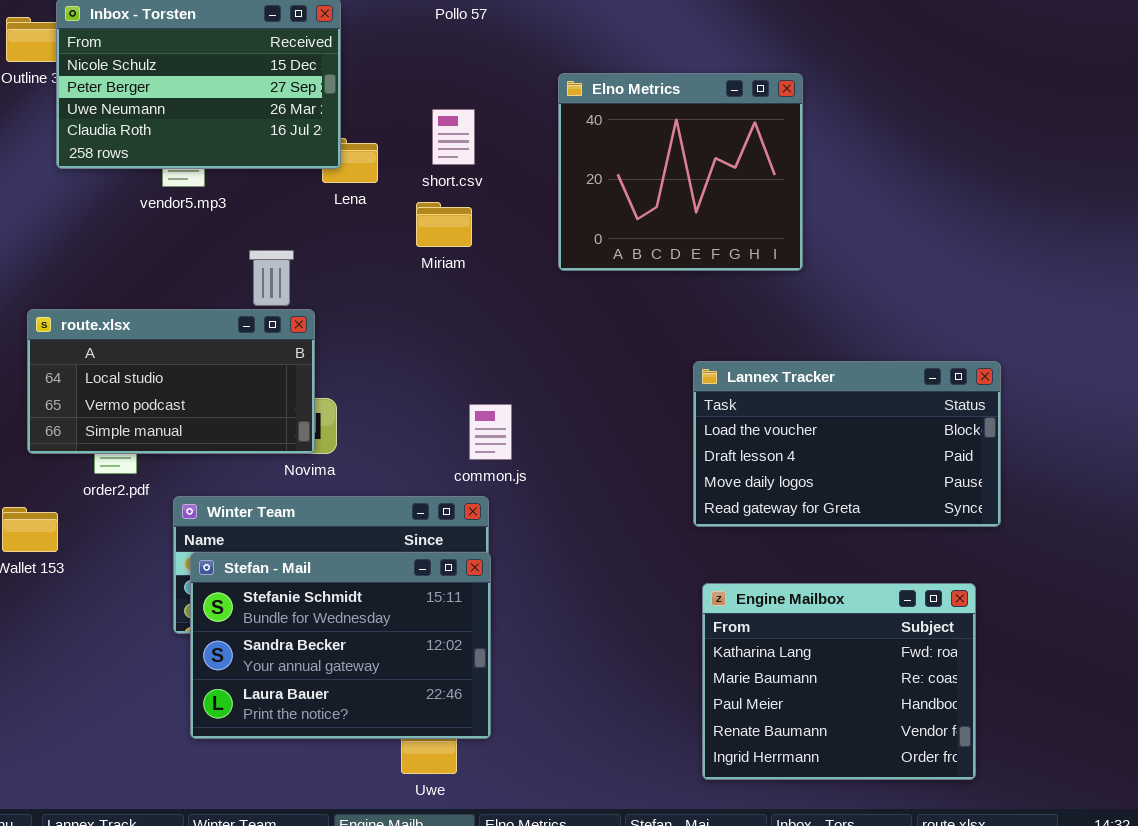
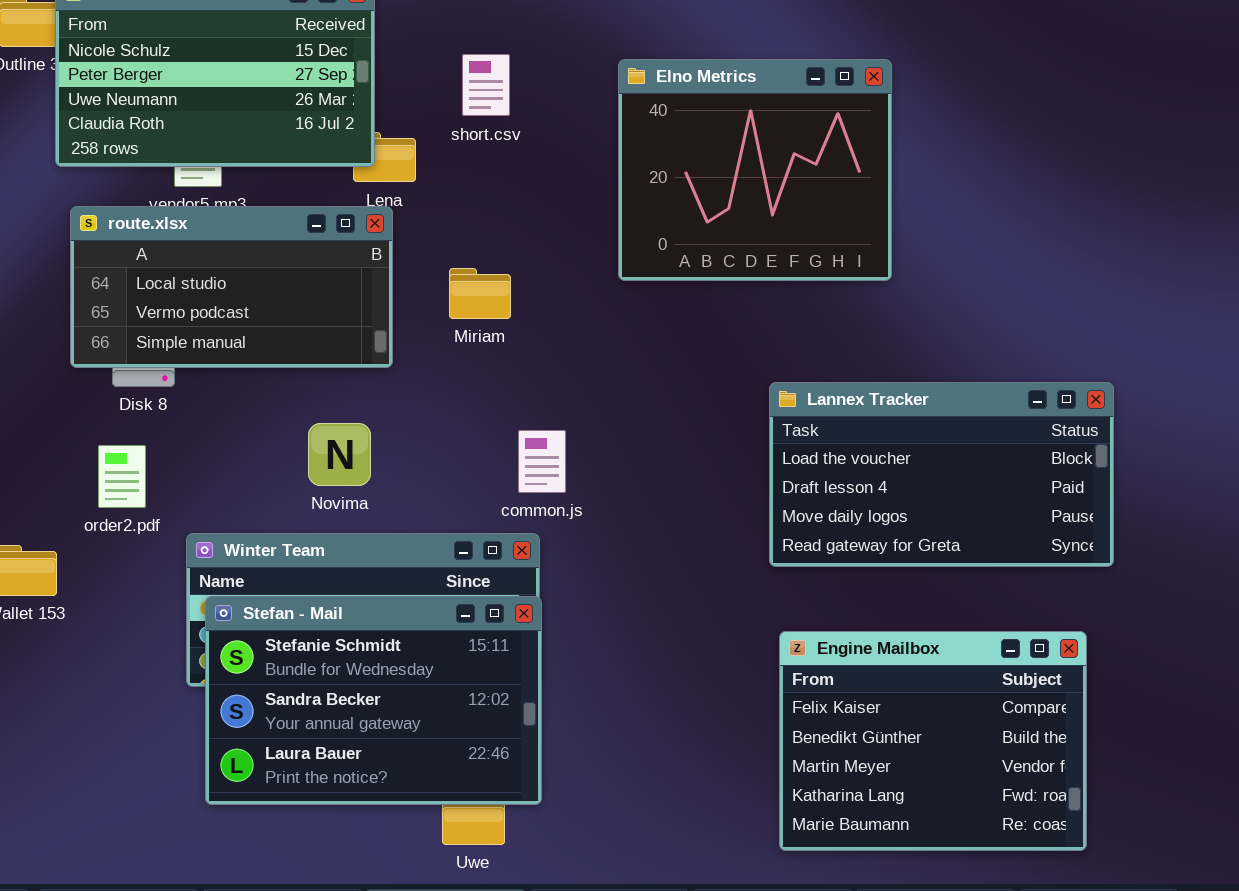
short.csv: [432,109,475,165] -> [462,54,510,116], moved
Miriam: [416,202,472,247] -> [449,268,511,319], moved
route.xlsx: [27,309,315,454] -> [70,206,393,368], moved
Engine Mailbox: [702,583,976,780] -> [779,631,1087,851], scrolled up 3 rows

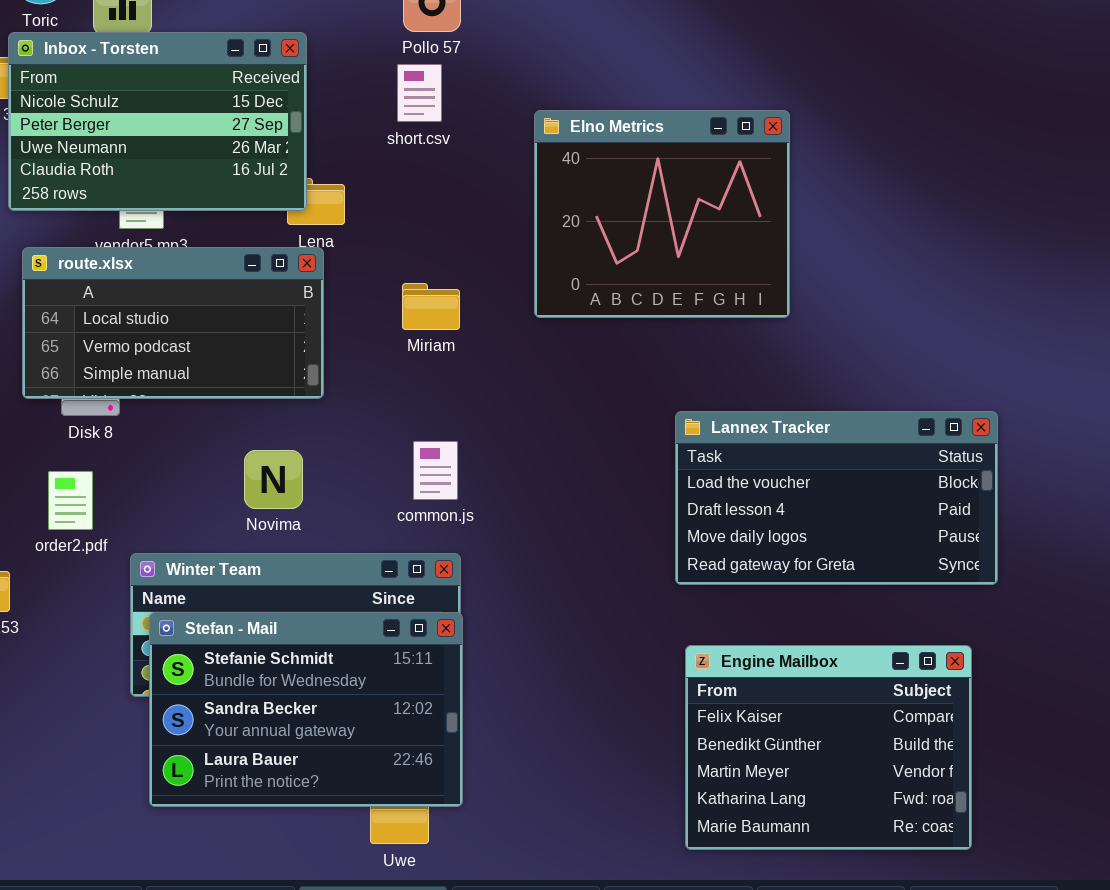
short.csv: [462,54,510,116] -> [397,64,442,122], moved
Miriam: [449,268,511,319] -> [402,283,460,330], moved
common.js: [518,430,566,493] -> [413,441,458,500], moved

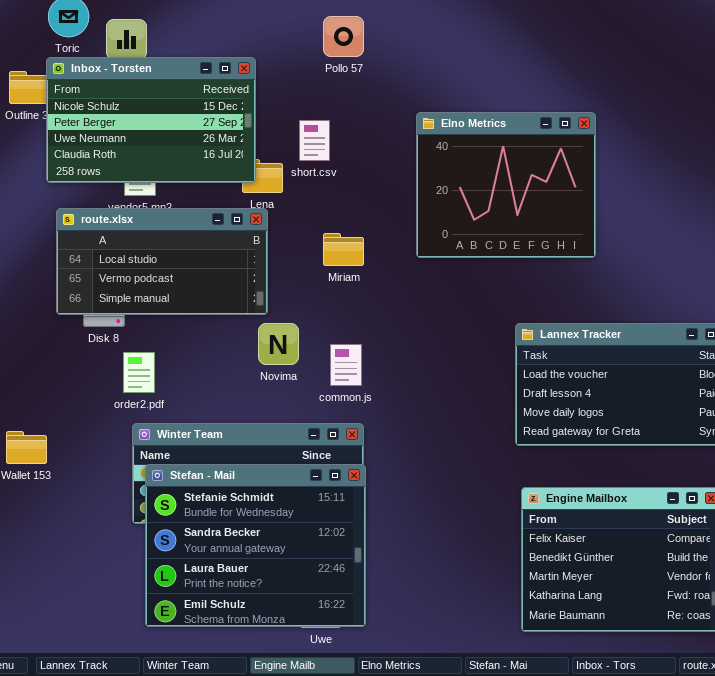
short.csv: [397,64,442,122] -> [299,120,330,161], moved
Novima: [244,450,303,509] -> [258,323,299,365], moved
order2.pdf: [48,471,93,530] -> [123,352,155,393], moved
Stefan - Mail: [149,612,463,807] -> [145,464,366,627], resized

